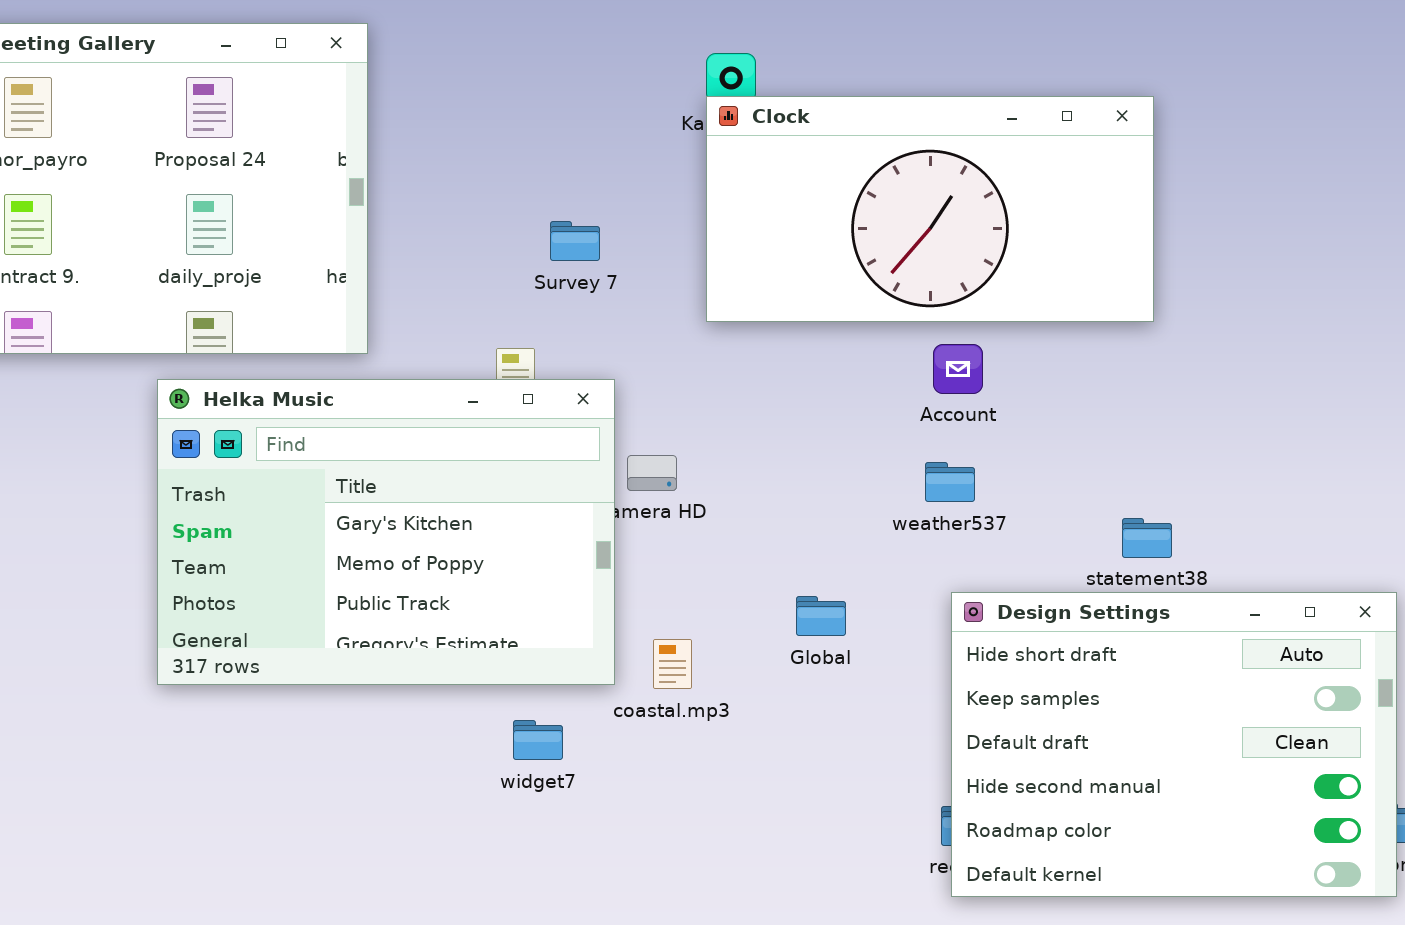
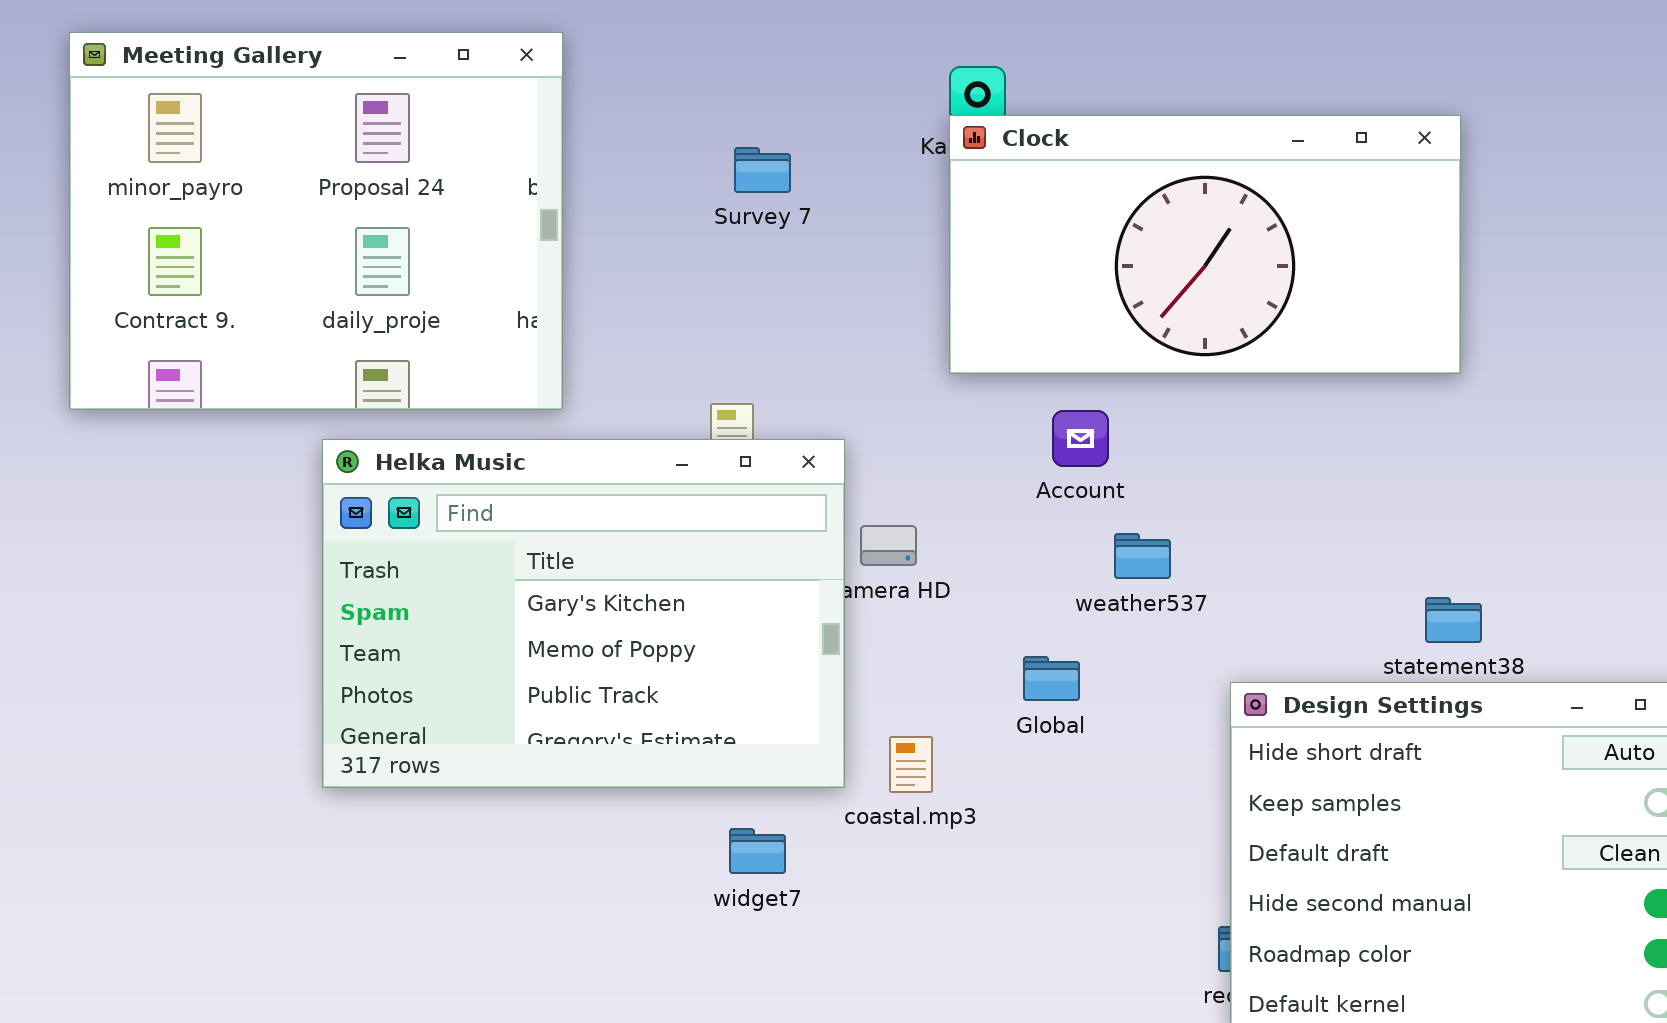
Survey 7: [550,221,600,261] -> [734,147,791,193], moved
Account: [933,344,983,394] -> [1052,410,1109,467], moved
weather537: [925,462,975,502] -> [1114,533,1171,579], moved
Global: [796,596,846,636] -> [1023,656,1080,701], moved

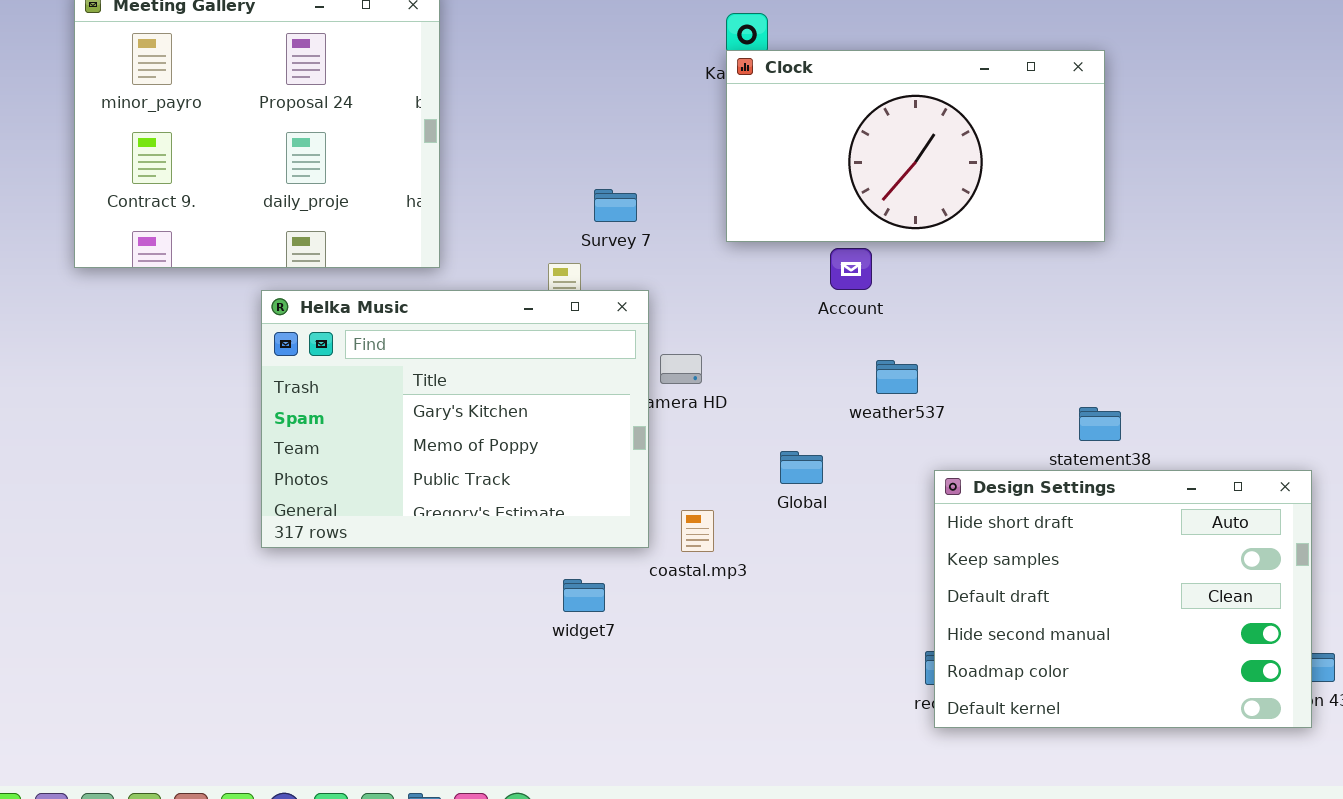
Survey 7: [734,147,791,193] -> [594,189,637,222], moved
Account: [1052,410,1109,467] -> [830,248,872,290], moved
weather537: [1114,533,1171,579] -> [876,360,918,394], moved

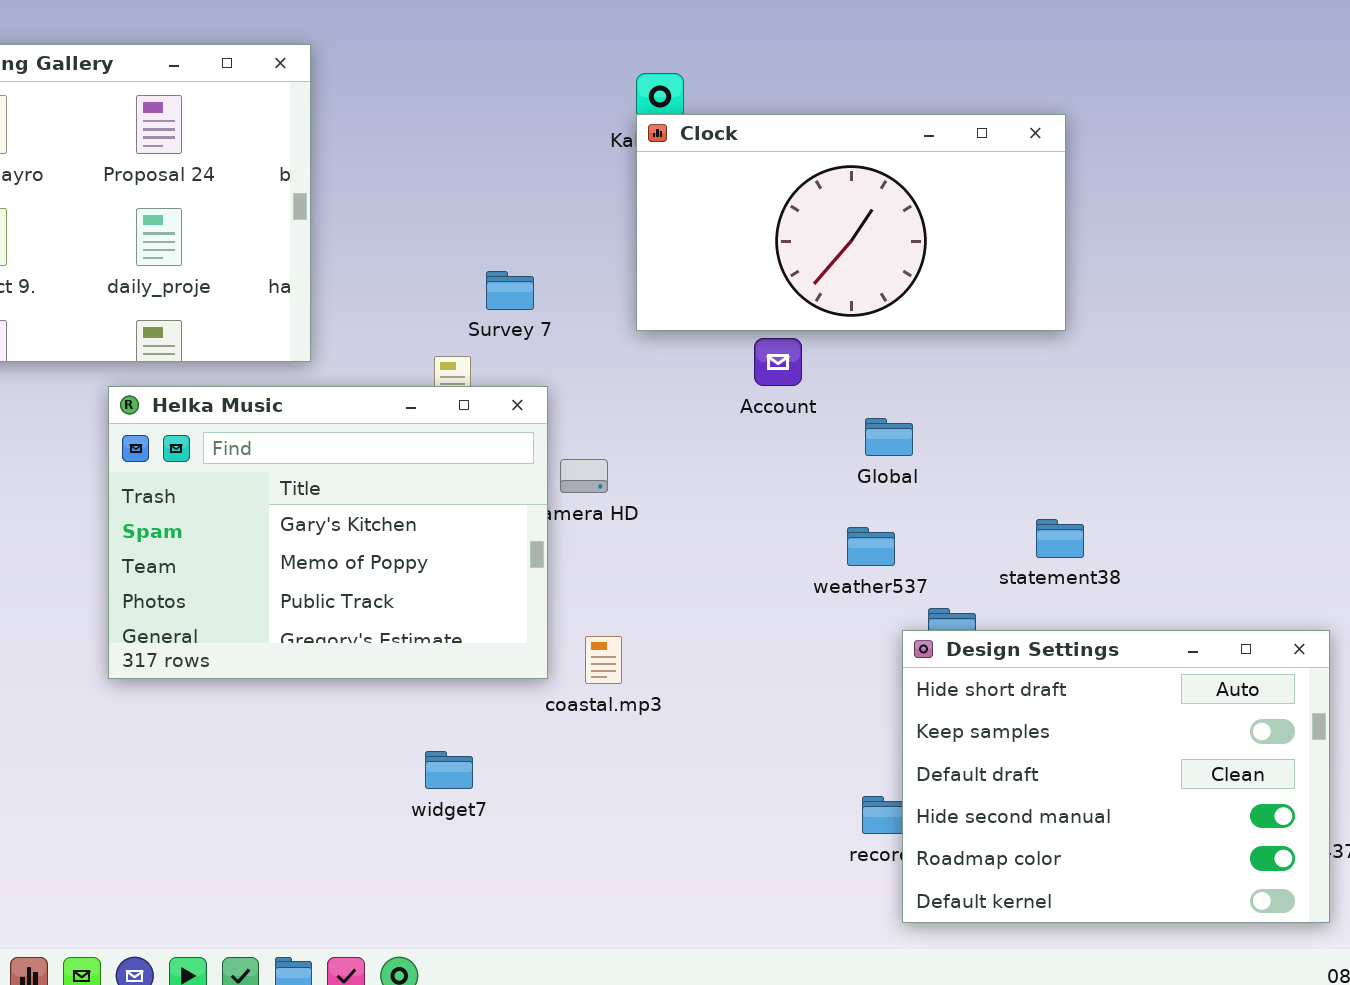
weather537: [876,360,918,394] -> [847,527,895,566], moved
Global: [780,451,823,484] -> [865,418,913,456], moved
Design Settings: [934,470,1312,728] -> [902,630,1330,923], moved
widget7: [563,579,605,612] -> [425,751,473,789], moved

